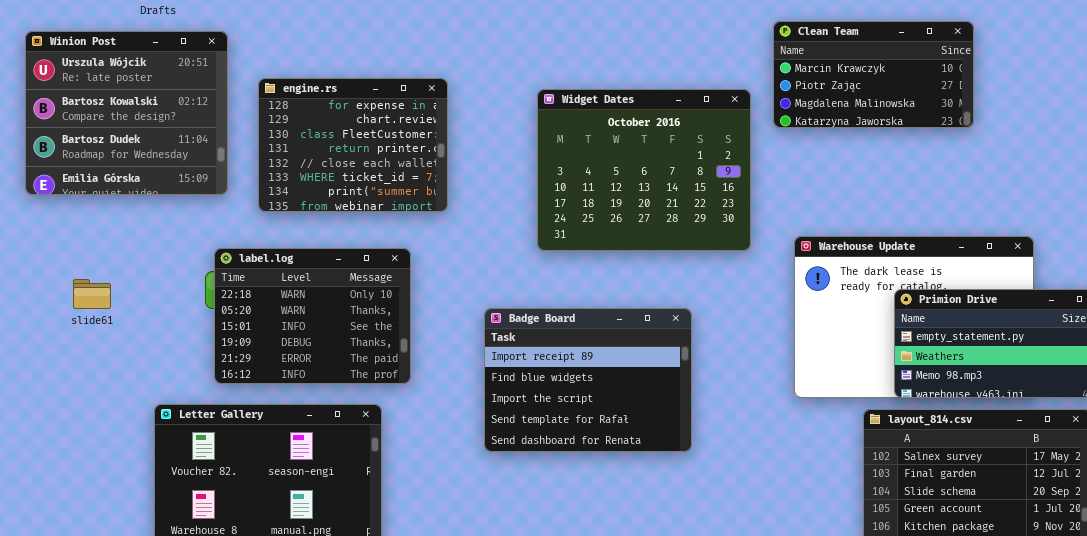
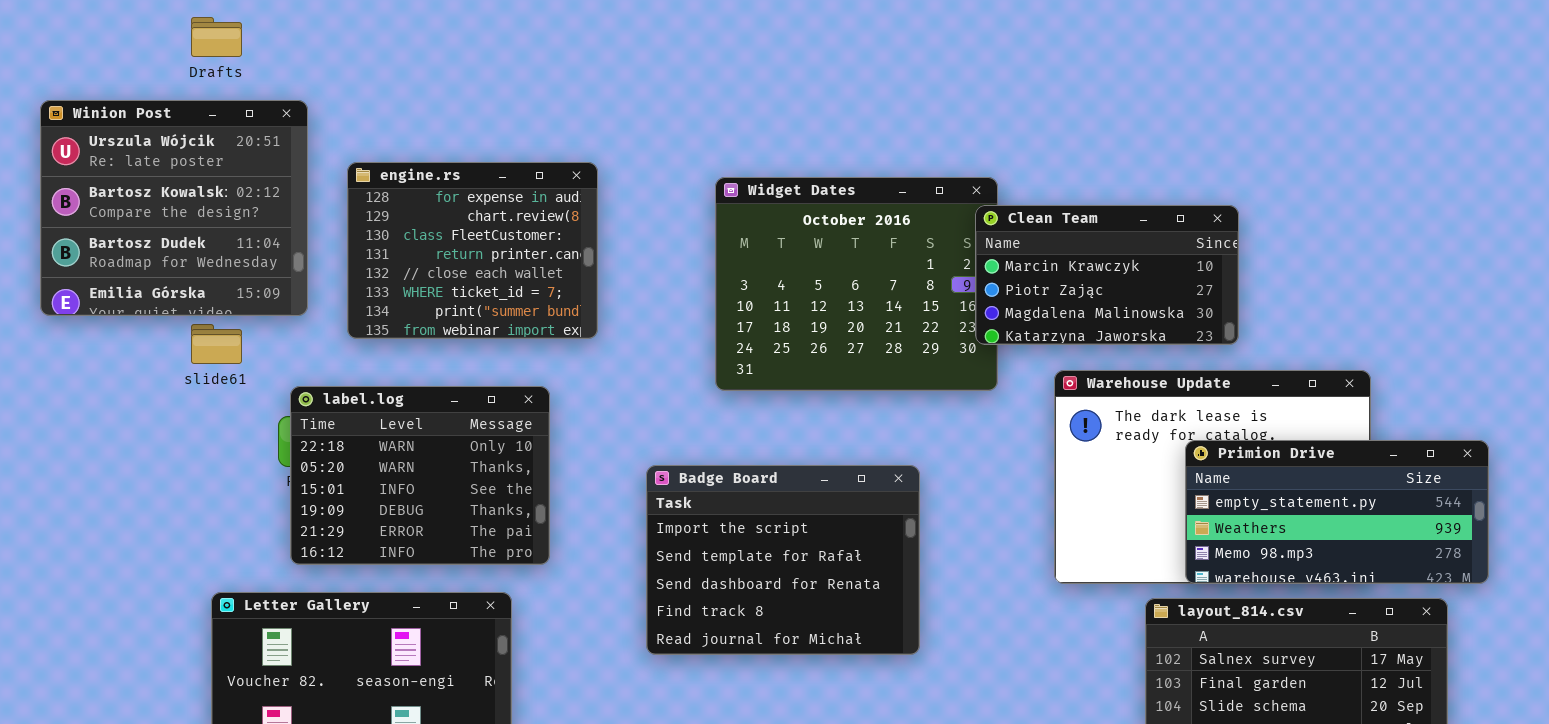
Clean Team: [773,21,974,128] -> [975,205,1239,345], moved
slide61: [73,279,111,309] -> [191,324,242,364], moved
Badge Board: [484,308,692,452] -> [646,465,920,655], scrolled down 2 rows

